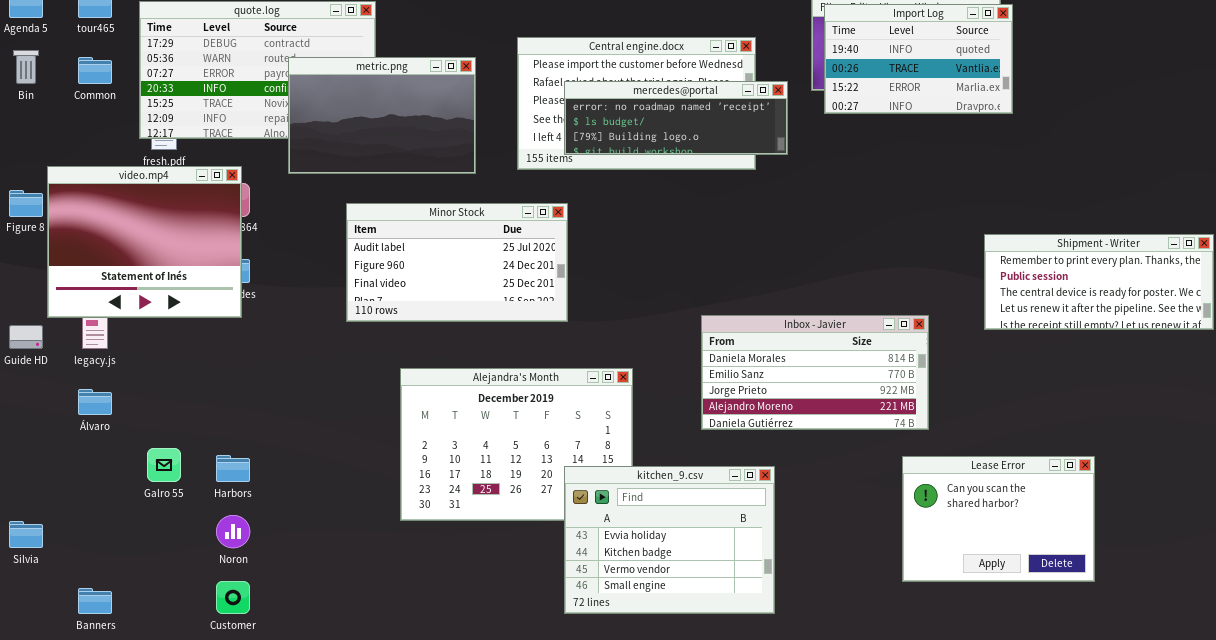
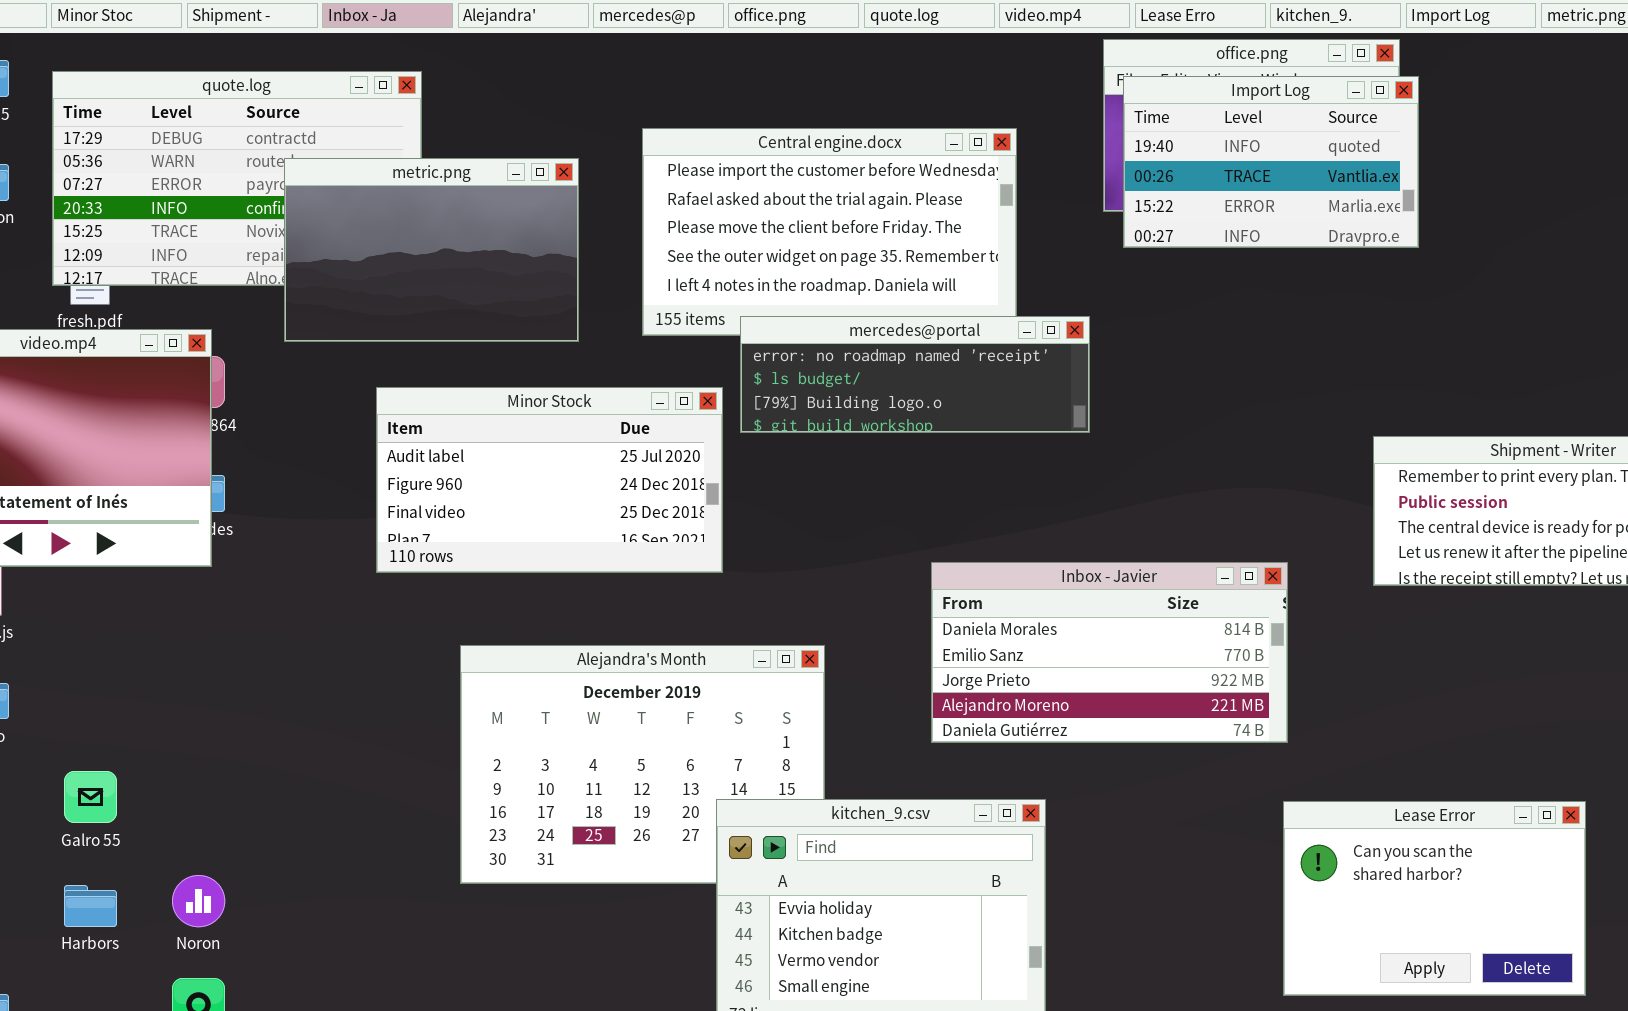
mercedes@portal: [564,81,788,155] -> [740,316,1090,433], moved
Harbors: [216,455,250,482] -> [64,885,117,927], moved
Lease Error: [902,456,1095,582] -> [1283,801,1586,996], moved

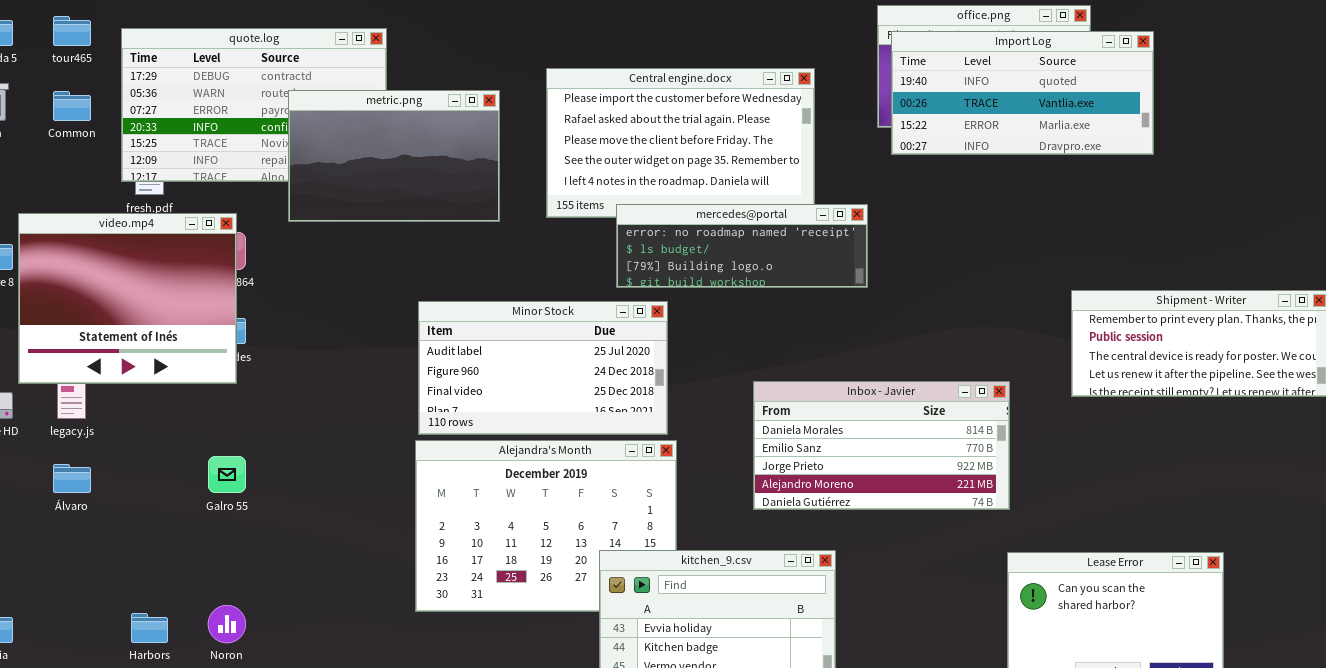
Import Log: [1123,76,1419,248] -> [891,31,1154,155], resized
Minor Stock: [376,387,723,573] -> [418,301,668,435], moved
Galro 55: [64,771,117,823] -> [208,456,246,493], moved

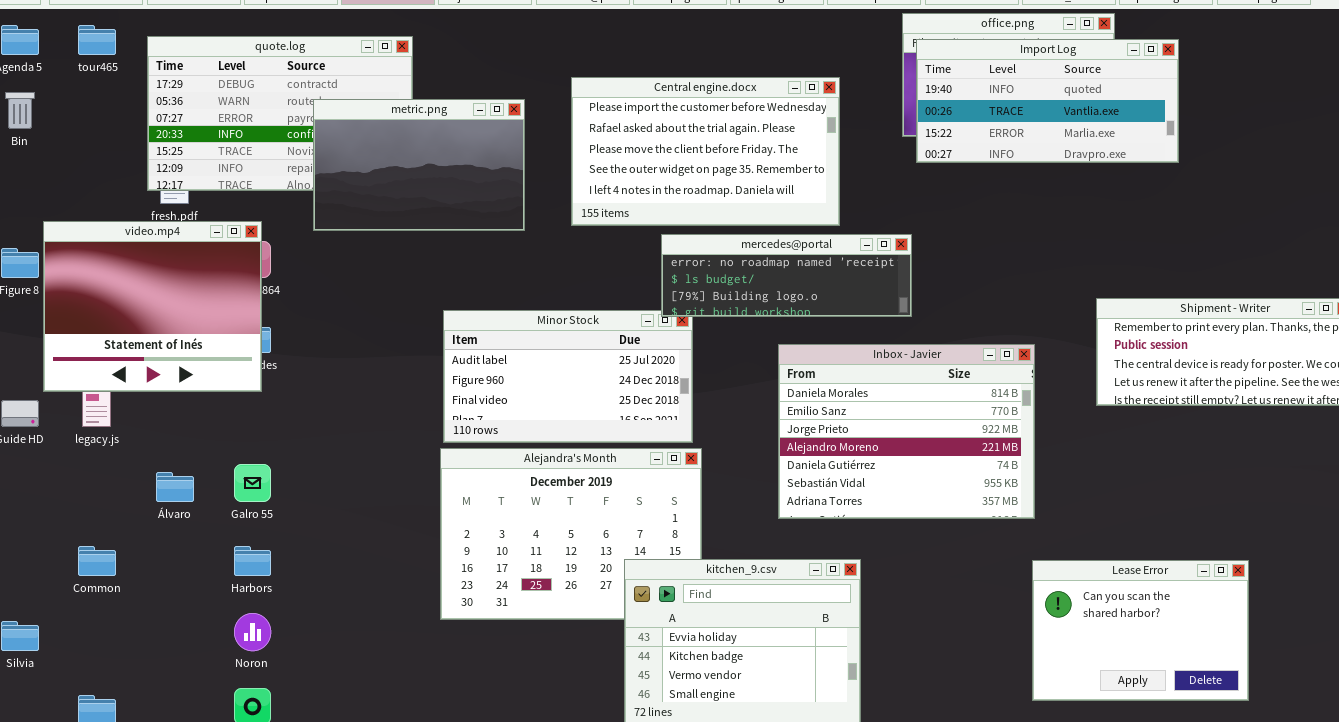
Common: [53,91,91,121] -> [78,546,116,576], moved
mercedes@portal: [616,204,868,288] -> [661,234,912,317], moved
Inbox - Javier: [753,381,1010,510] -> [778,344,1035,519], resized
Álvaro: [53,464,91,493] -> [156,472,194,502], moved
Harbors: [131,613,168,643] -> [234,546,271,576], moved

